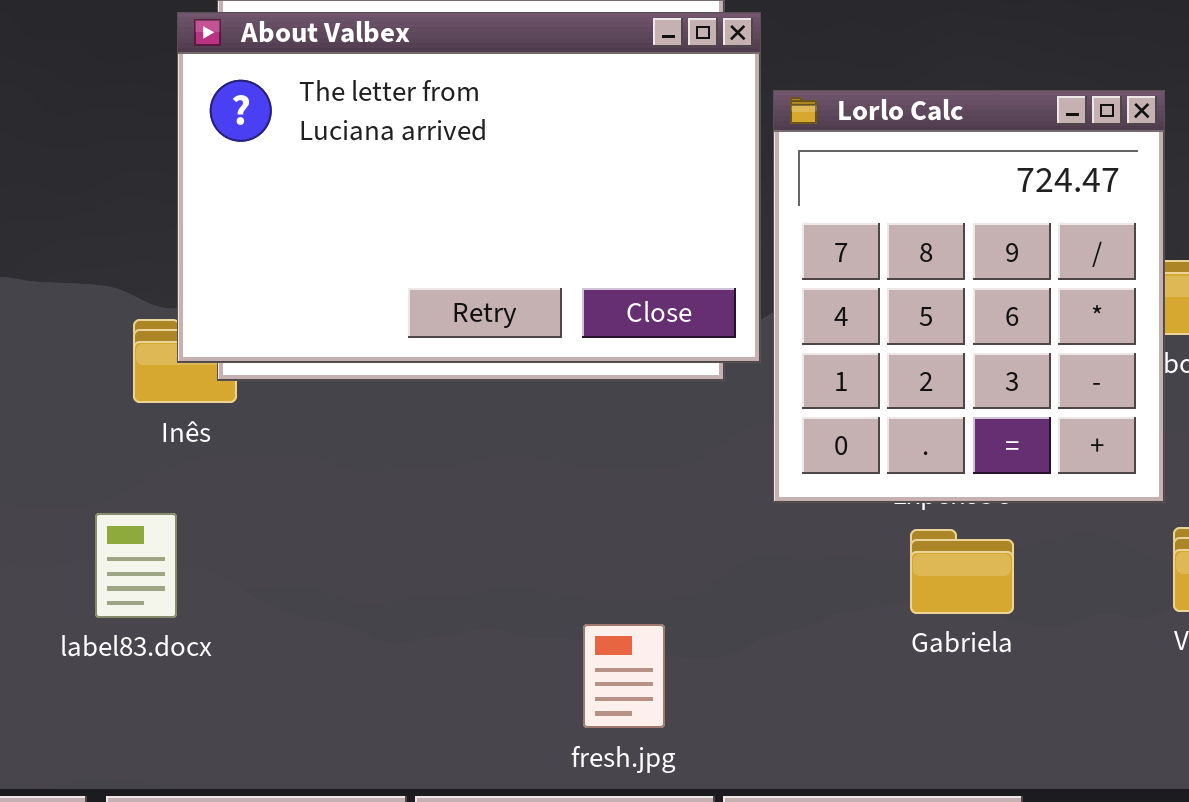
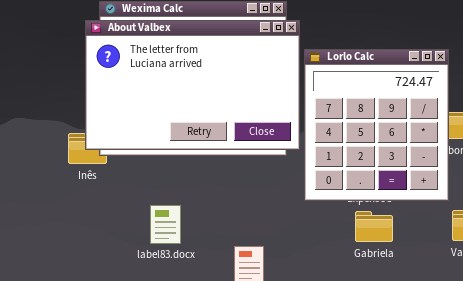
label83.docx: [95,513,177,618] -> [150,205,181,244], moved

